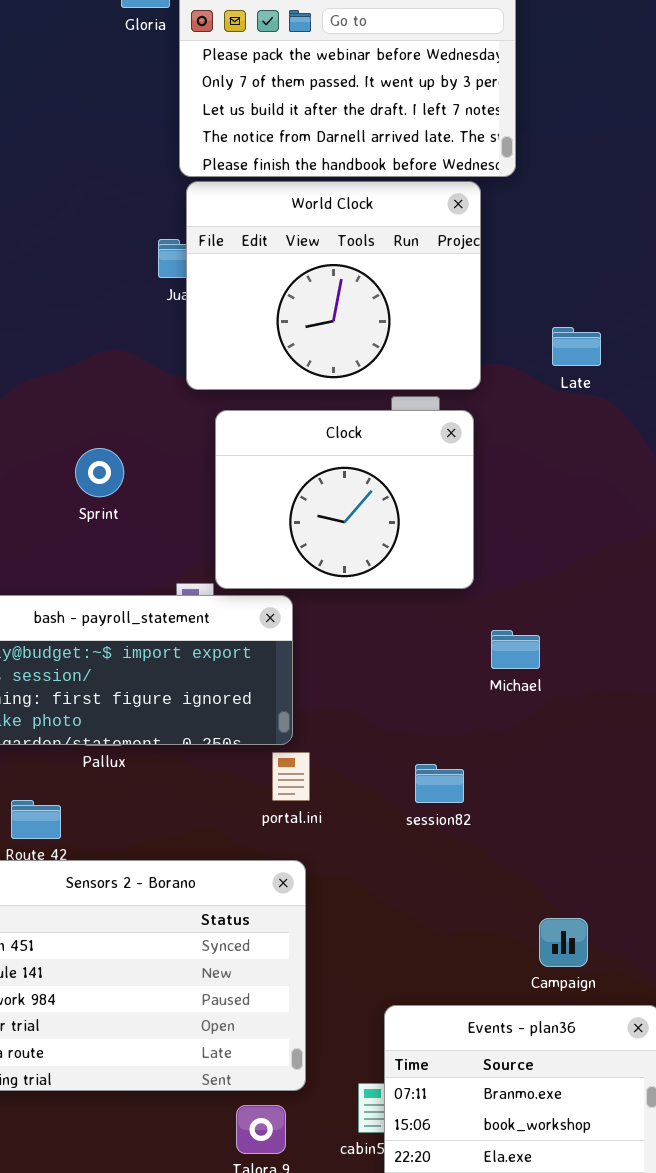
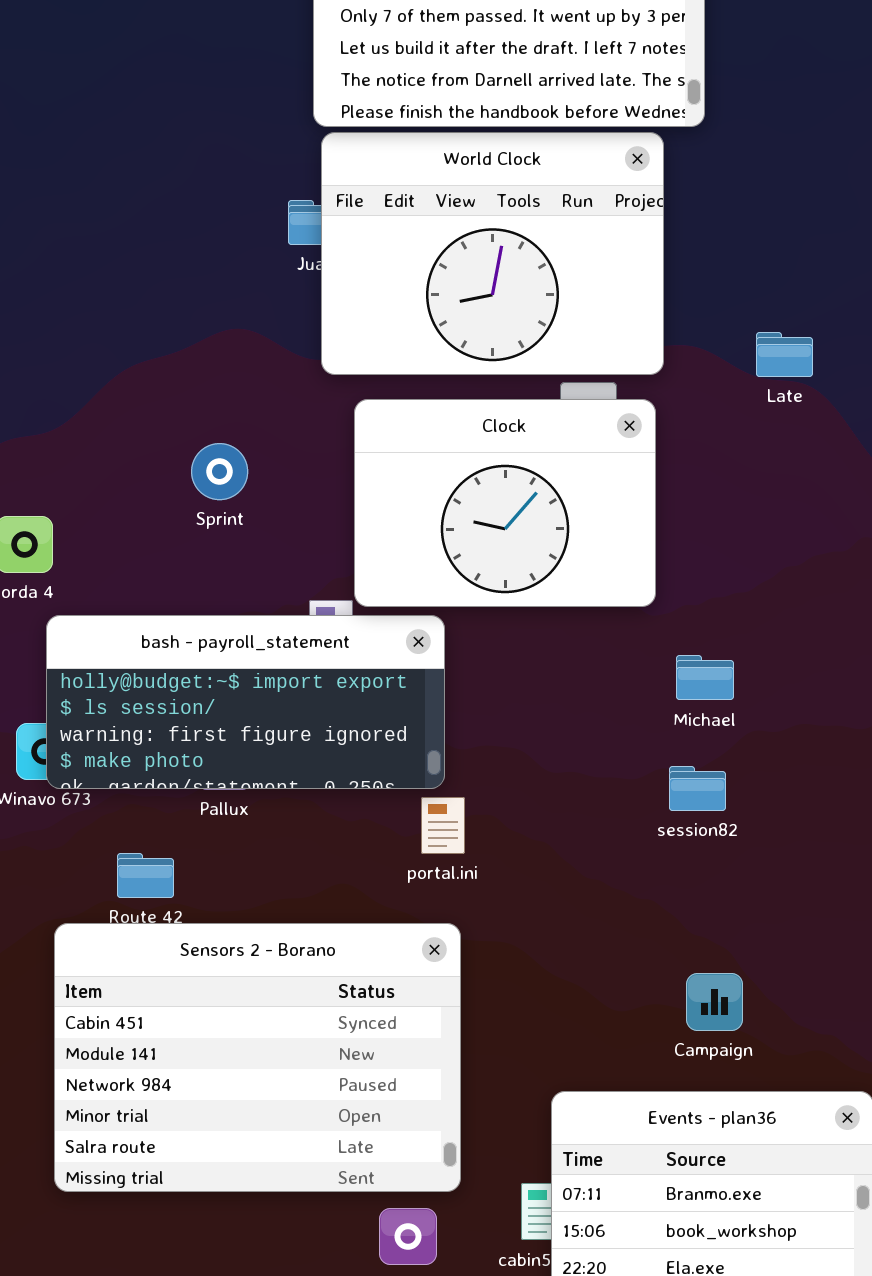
Late: [552,327,601,366] -> [756,332,813,377], moved
session82: [415,764,464,803] -> [669,766,726,811], moved
Campaign: [539,918,588,967] -> [686,973,743,1031], moved

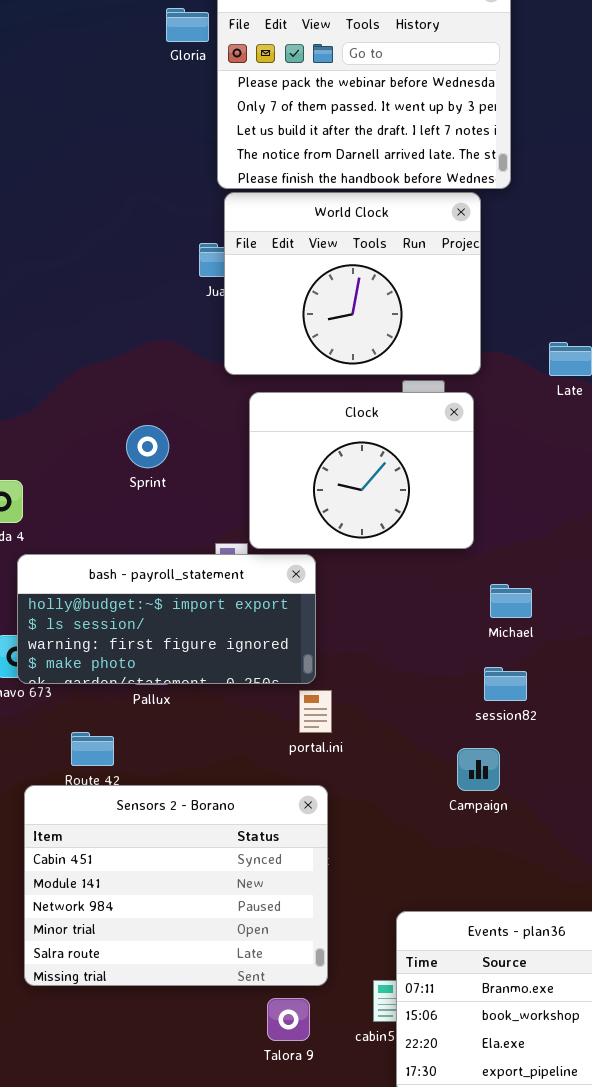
Campaign: [686,973,743,1031] -> [457,748,500,791], moved

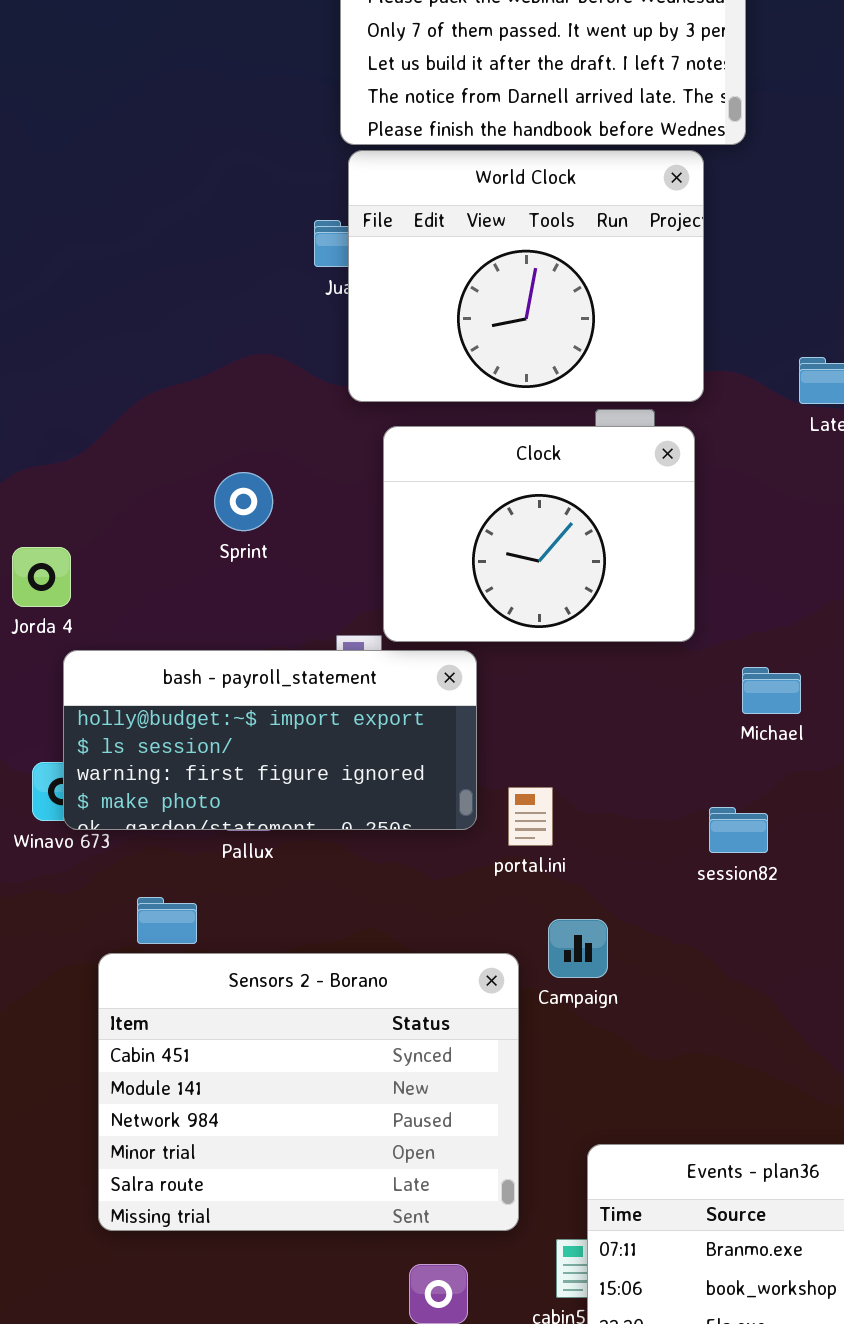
Michael: [490,584,532,618] -> [742,667,801,714], moved
portal.ini: [299,690,332,733] -> [508,787,553,846], moved
Campaign: [457,748,500,791] -> [548,919,608,978], moved
Sensors 2 - Borano: [24,785,328,986] -> [98,953,519,1231], moved

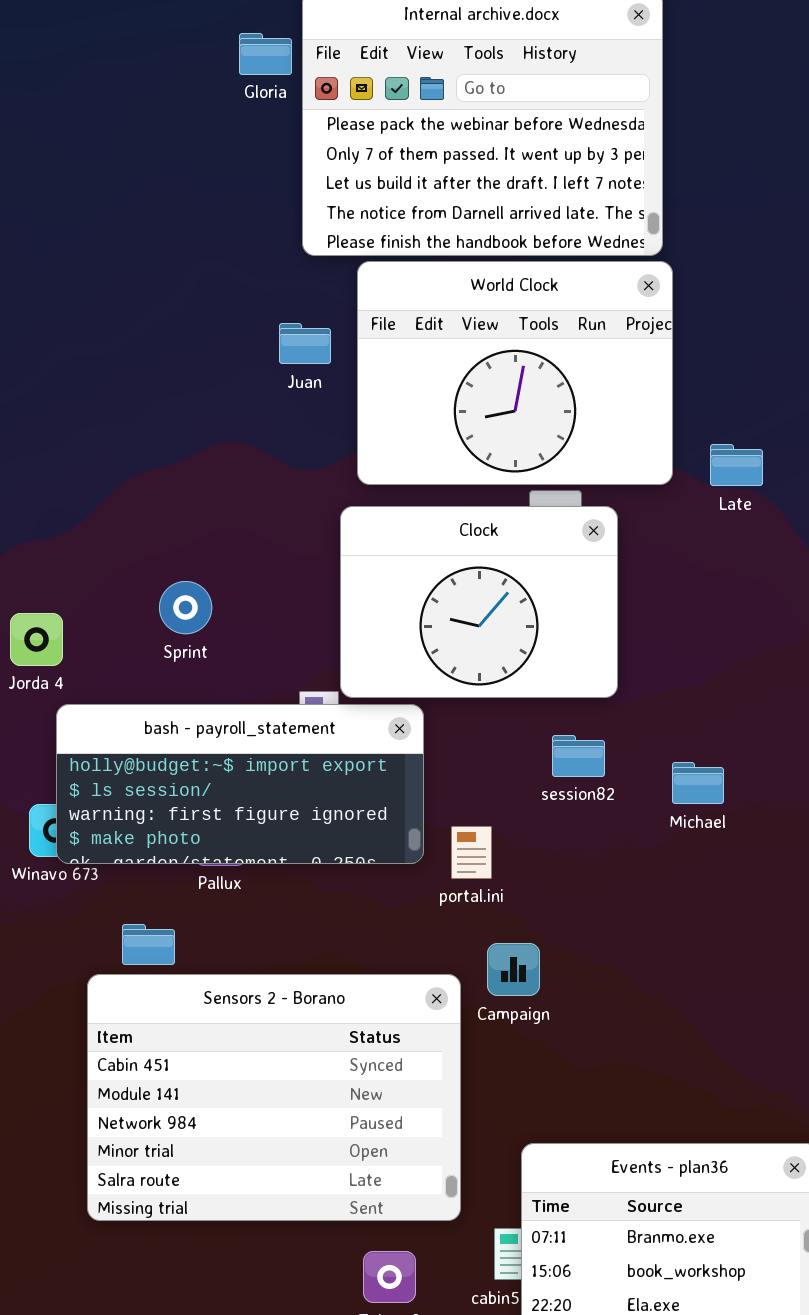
World Clock: [348,150,704,402] -> [357,261,673,485], moved
Sprint: [214,472,273,531] -> [159,581,212,634], moved
Michael: [742,667,801,714] -> [672,762,724,804], moved
session82: [709,807,768,853] -> [552,735,605,777], moved

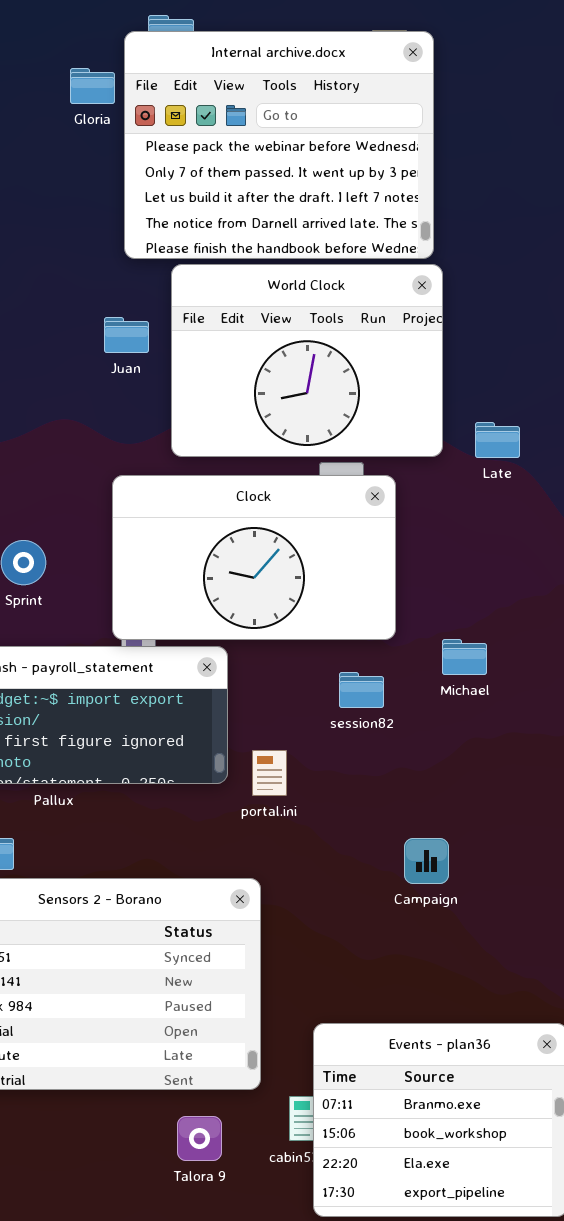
Clock: [340,506,618,698] -> [112,475,396,640], resized
Michael: [672,762,724,804] -> [442,639,487,675], moved
Campaign: [487,943,540,996] -> [404,838,449,884], moved

